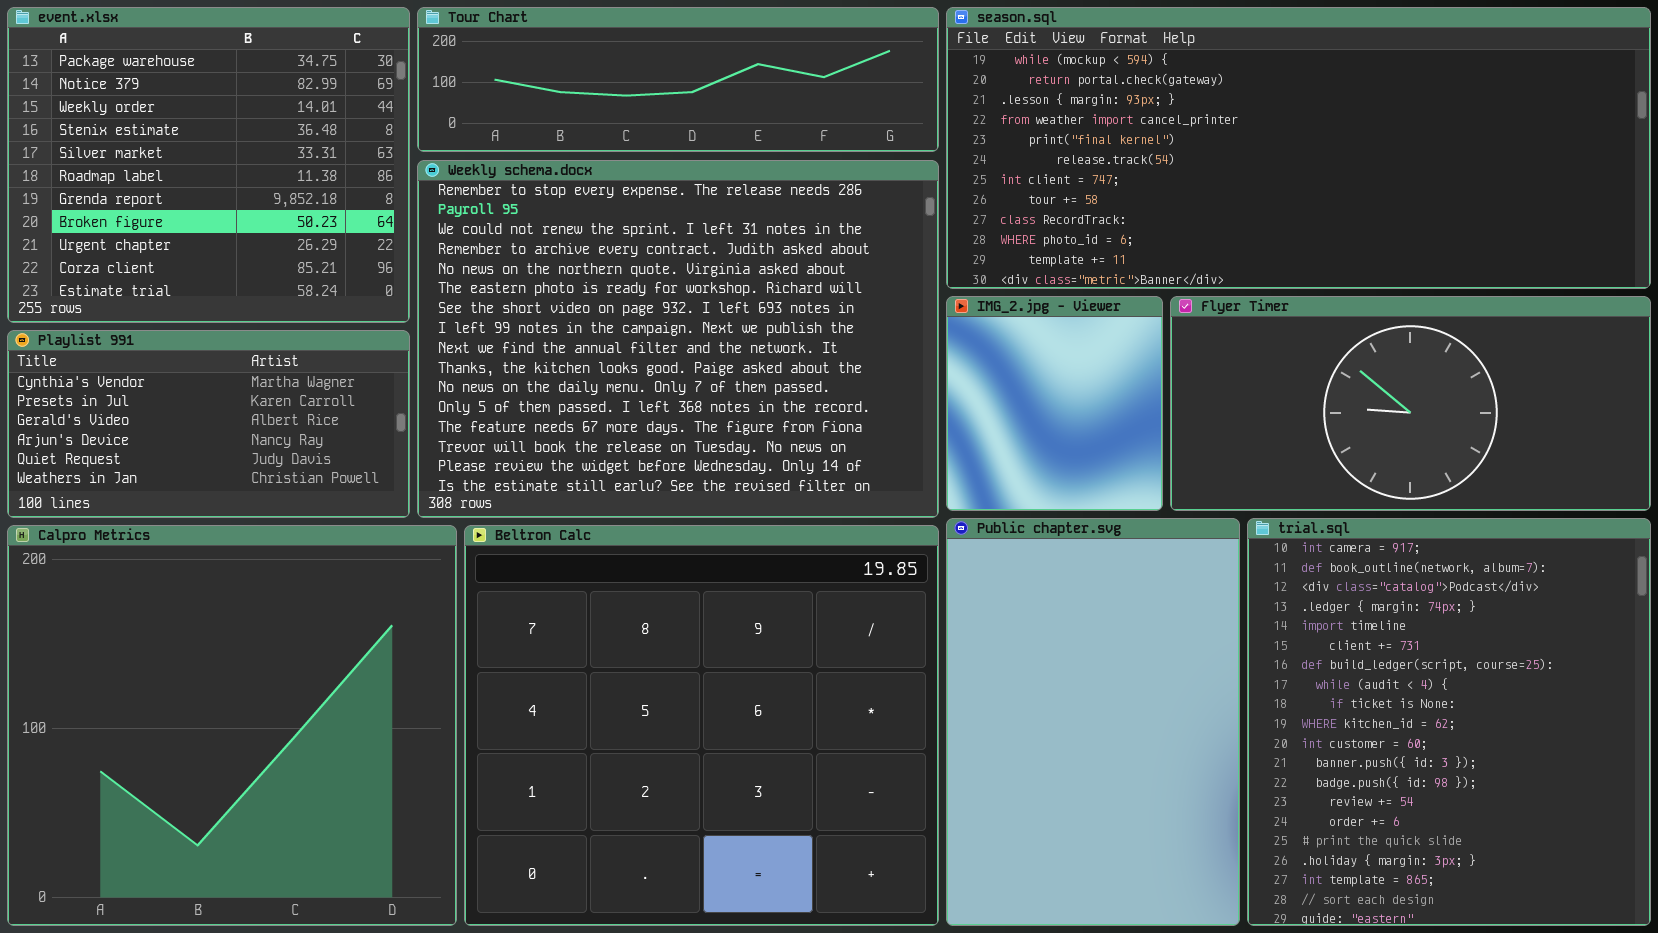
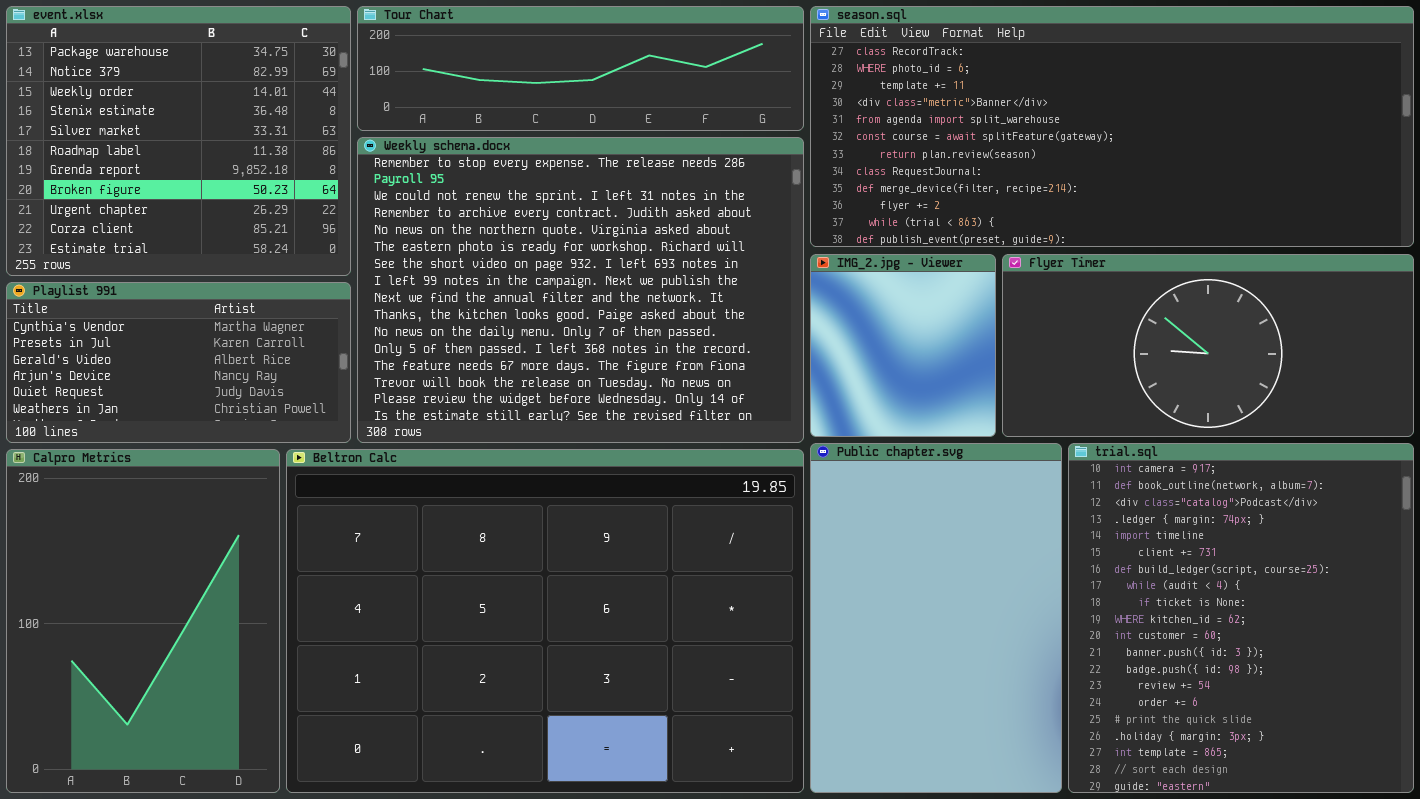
season.sql: [946,7,1651,289] -> [810,6,1414,247], scrolled down 8 rows
Calpro Metrics: [7,525,457,926] -> [6,449,280,793], resized
Beltron Calc: [464,525,939,926] -> [286,449,804,793], resized

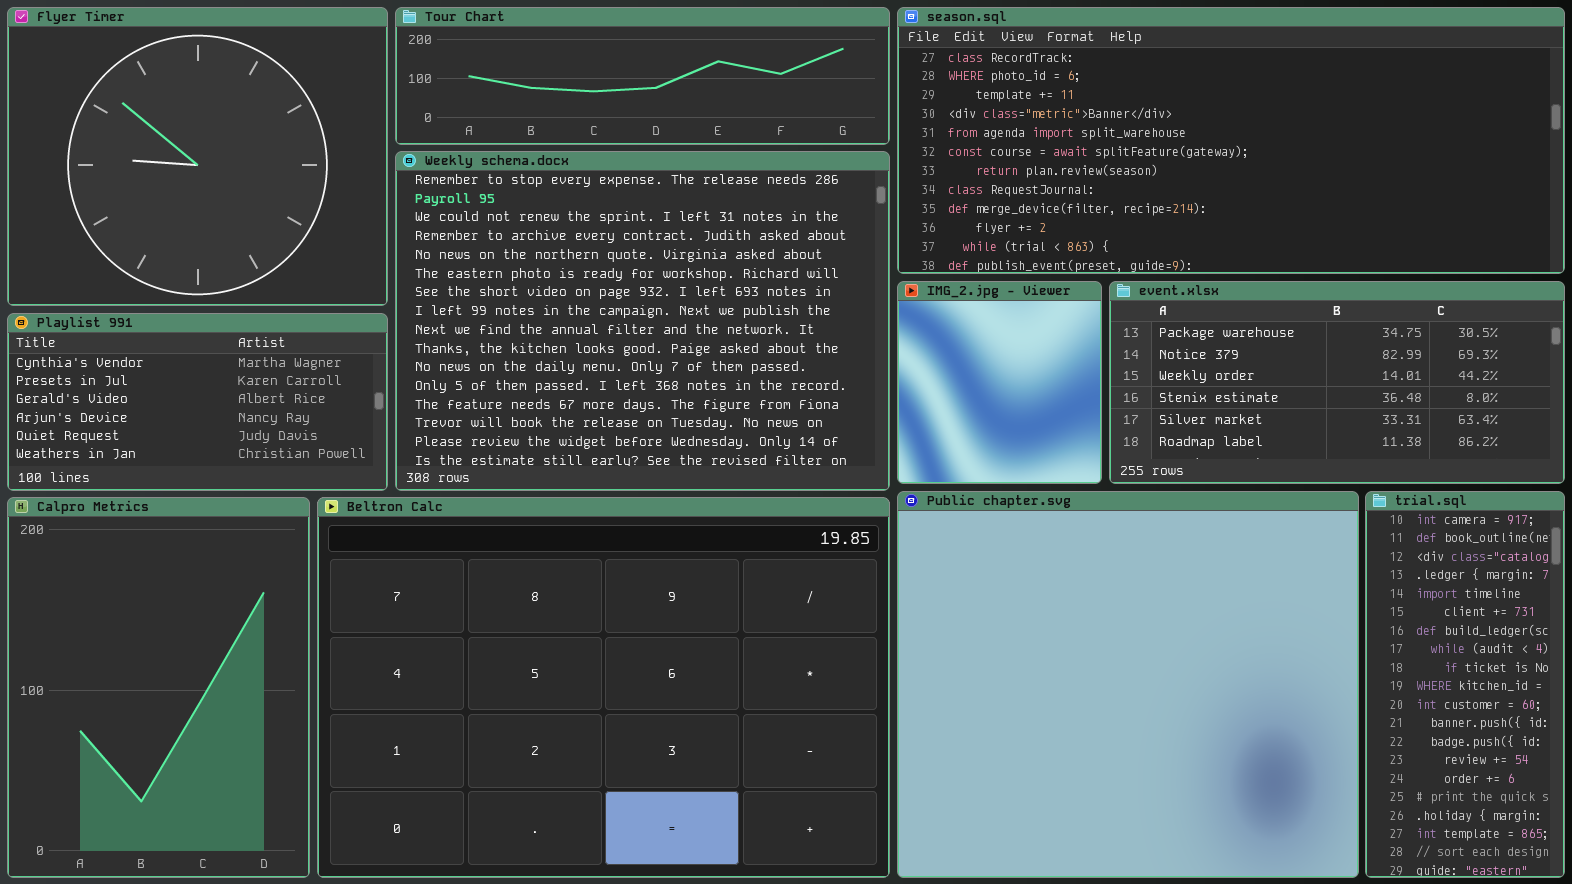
event.xlsx: [6,6,351,276] -> [1109,281,1565,484], moved, resized
Flyer Timer: [1002,254,1414,437] -> [7,7,388,306], moved, resized
Public chapter.svg: [810,443,1062,793] -> [897,491,1359,878], resized
trial.sql: [1068,443,1414,793] -> [1365,491,1565,878], resized

